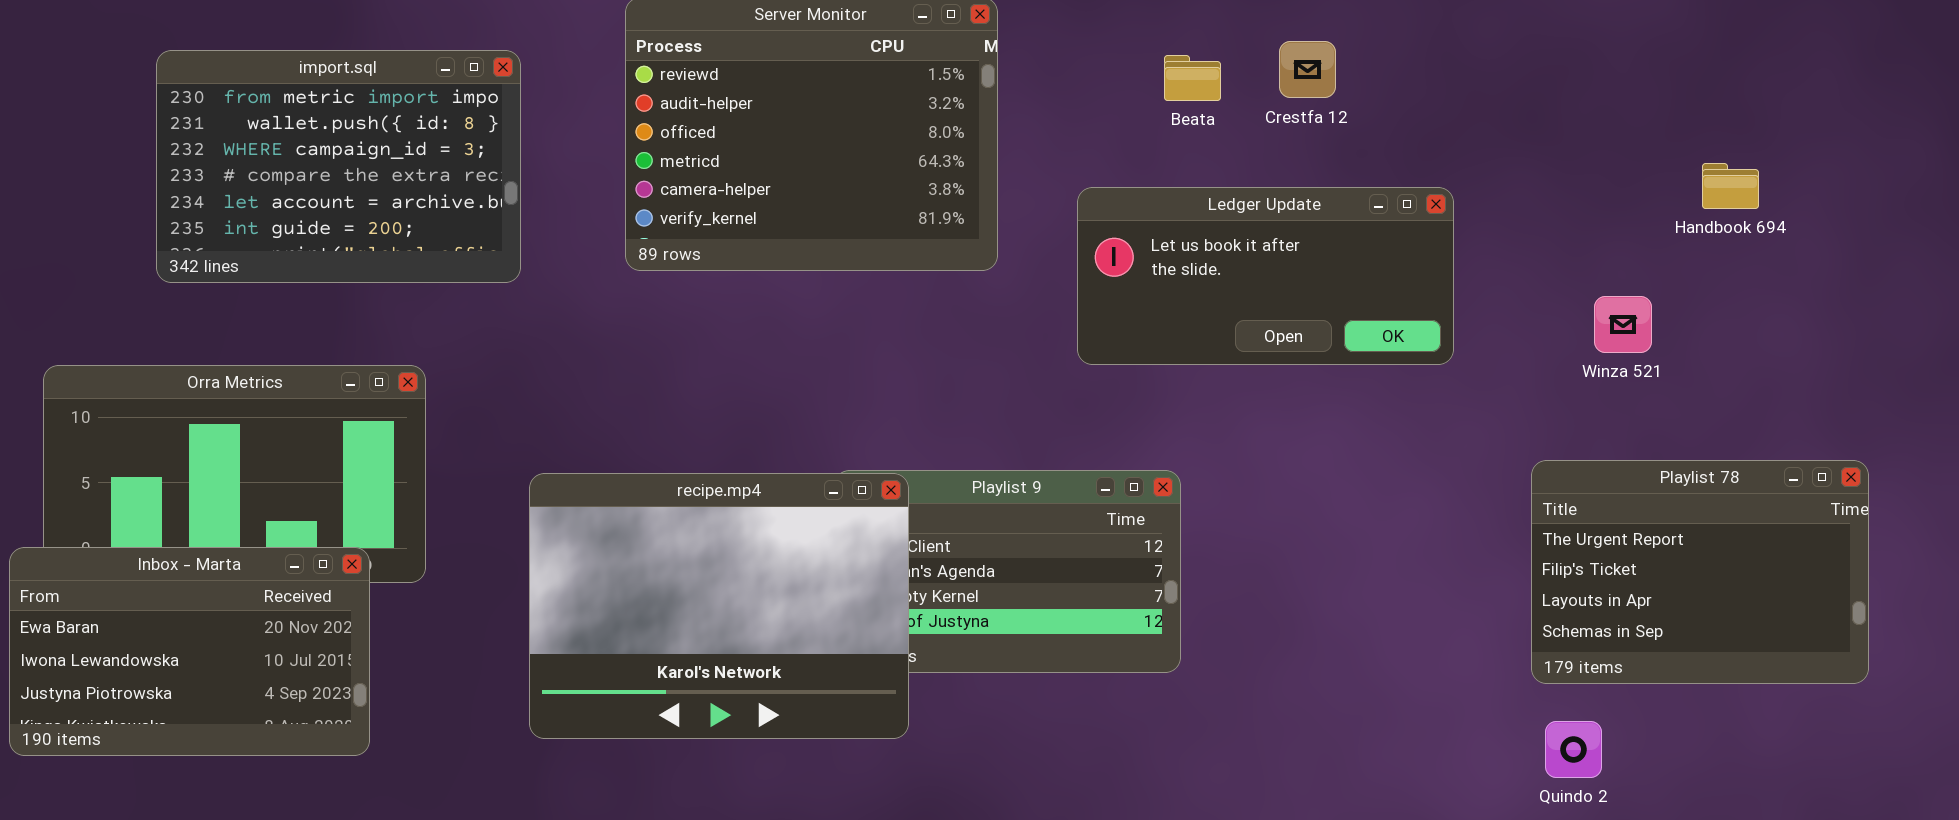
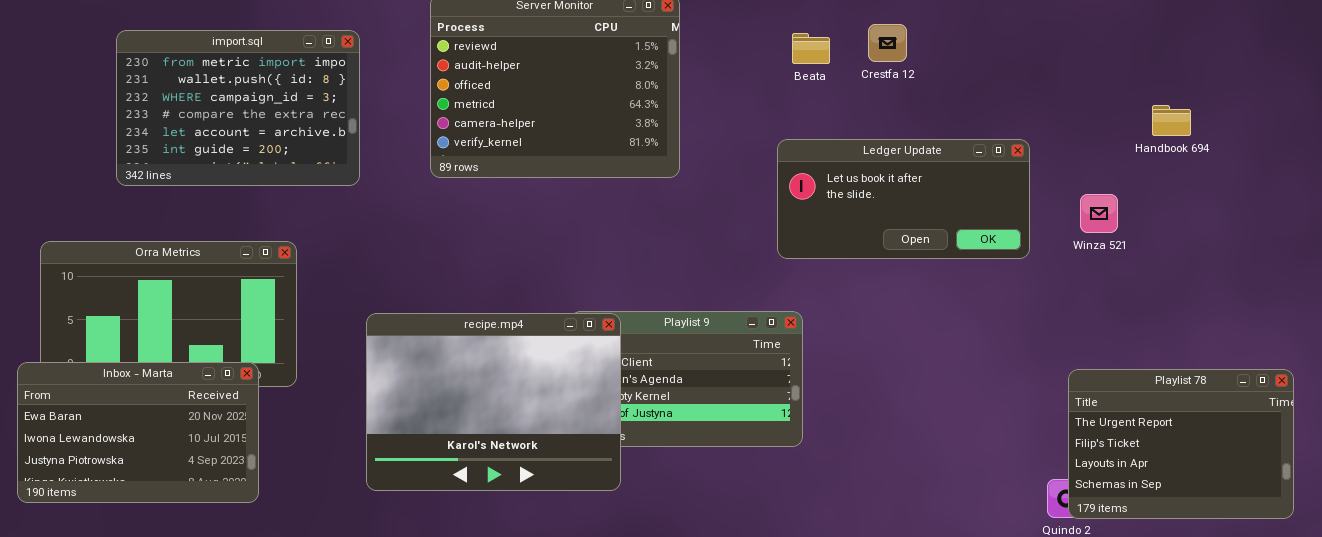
Ledger Update: [1077,187,1454,365] -> [777,139,1030,259], moved
Playlist 78: [1531,460,1869,684] -> [1068,369,1294,519], moved

